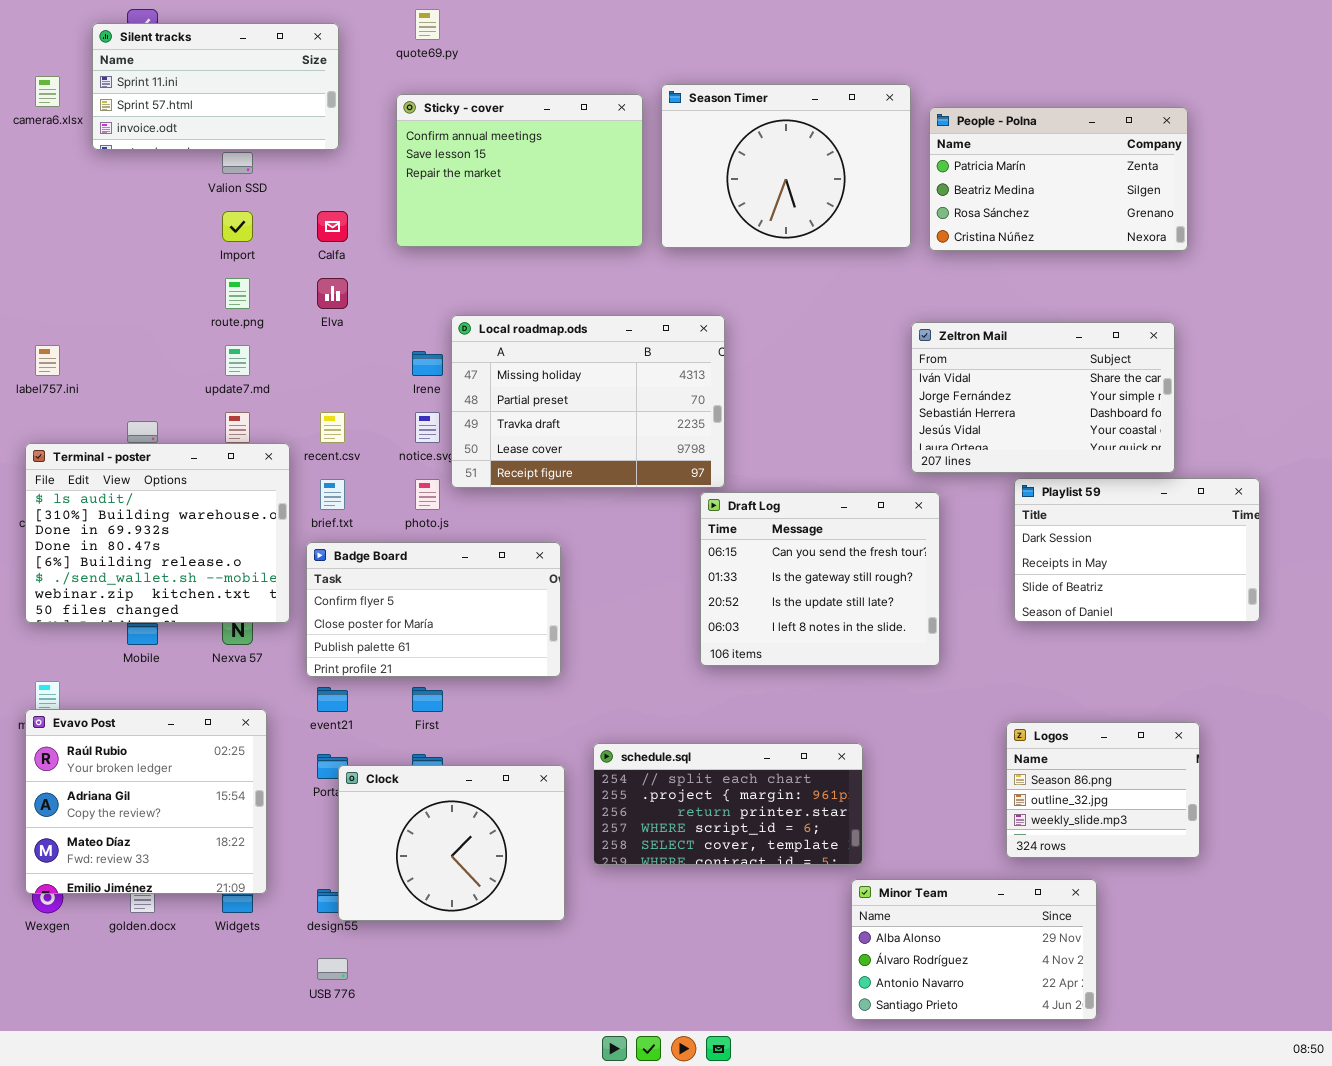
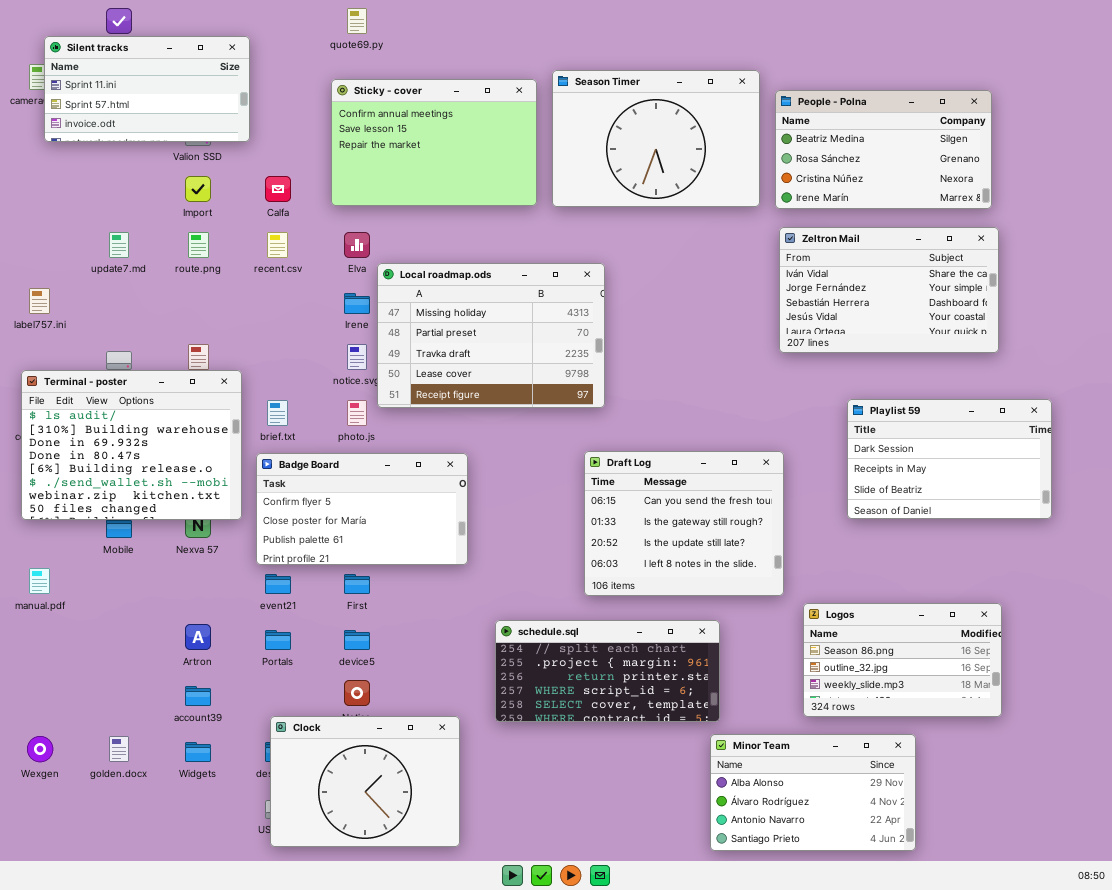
Silent tracks: [92,23,339,150] -> [44,36,250,142], moved
People - Polna: [929,107,1188,251] -> [775,90,992,209], scrolled down 1 row
Elva: [317,278,348,309] -> [344,232,370,258], moved
Zeltron Mail: [911,322,1175,473] -> [779,227,999,353], moved
update7.md: [225,345,250,376] -> [109,232,129,258], moved
recent.csv: [320,412,345,443] -> [267,232,288,258], moved
Draft Log: [700,492,940,666] -> [584,451,784,596], moved
Evavo Post: [25,709,267,894] -> none, closed
Logos: [1006,722,1200,858] -> [803,603,1002,717], resized
Clock: [338,765,565,921] -> [270,716,460,847], moved

